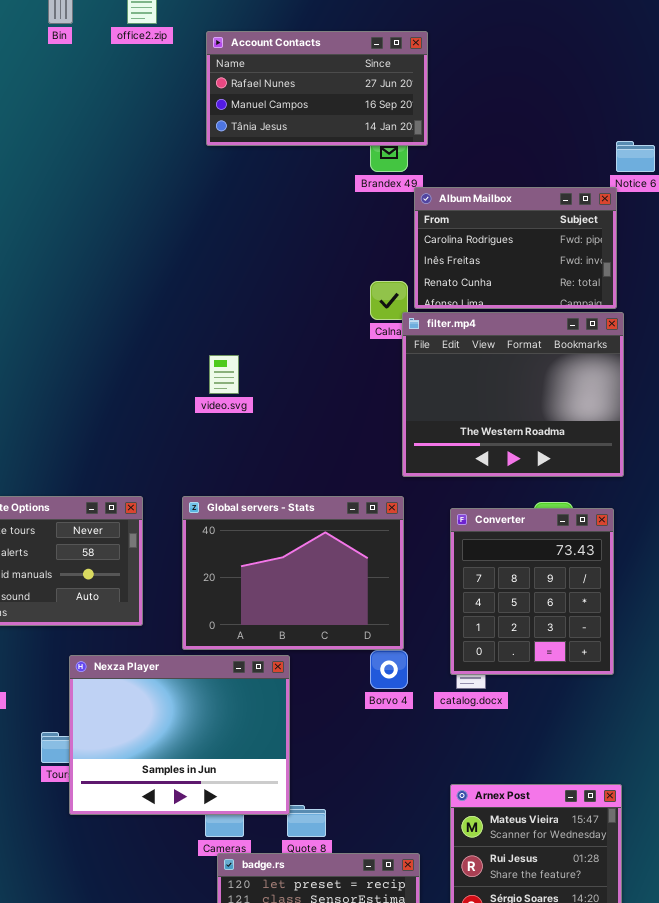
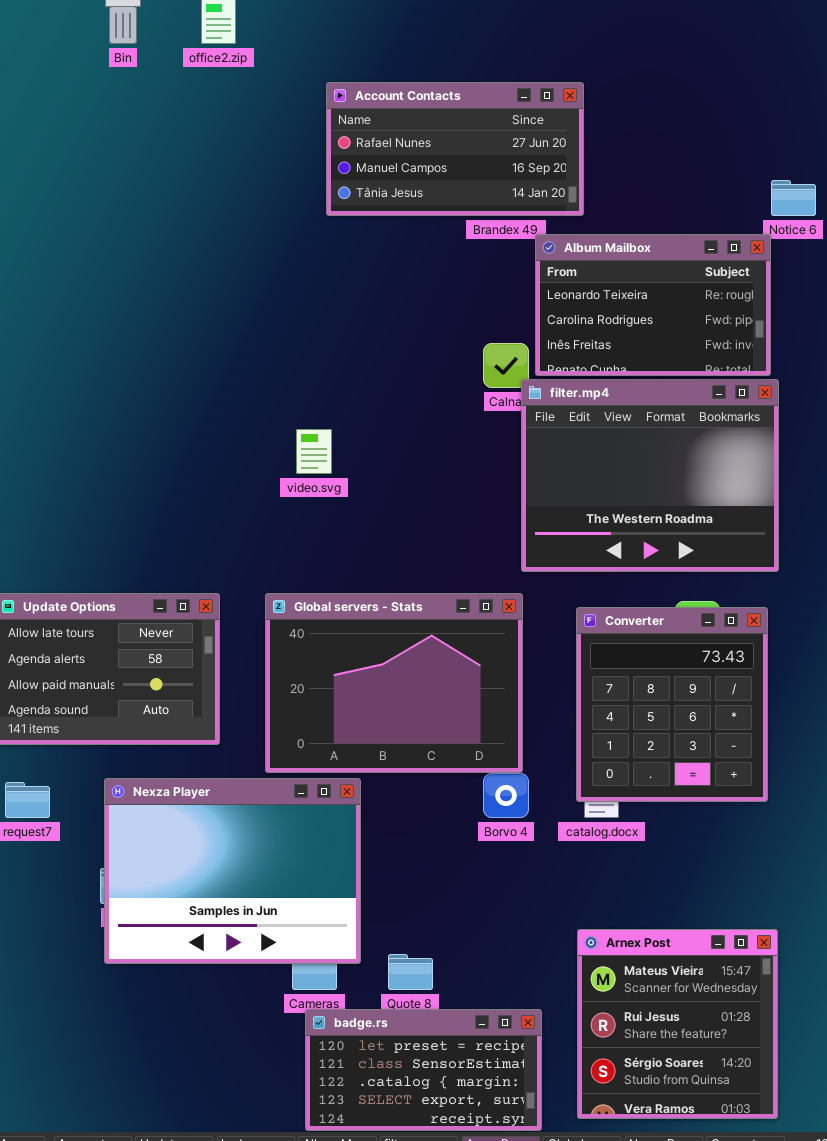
Account Contacts: [206,31,428,146] -> [326,82,584,216], moved
Album Mailbox: [414,187,617,309] -> [535,234,771,376], scrolled up 1 row
Nexza Player: [69,655,290,815] -> [104,778,361,964], moved

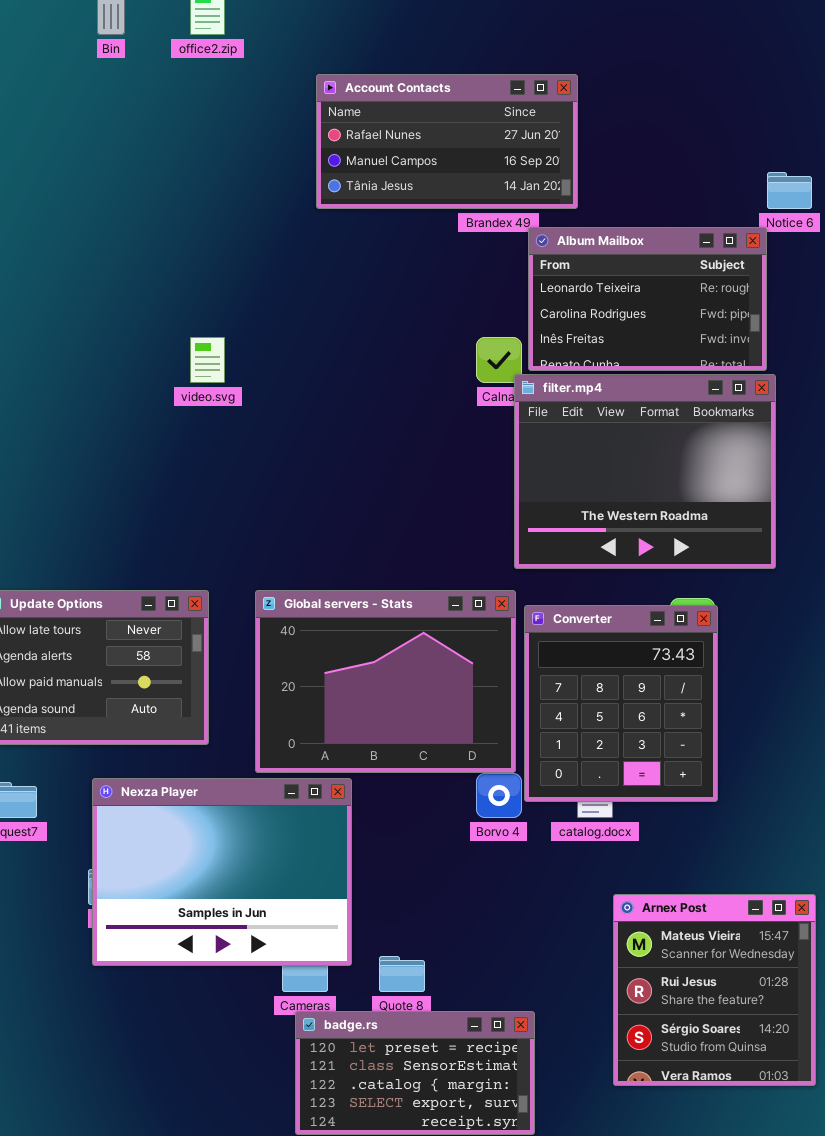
video.svg: [296,429,332,474] -> [190,337,225,383], moved
Converter: [576,607,768,802] -> [524,605,718,802], moved
Arnex Post: [577,929,778,1119] -> [613,894,816,1086], moved

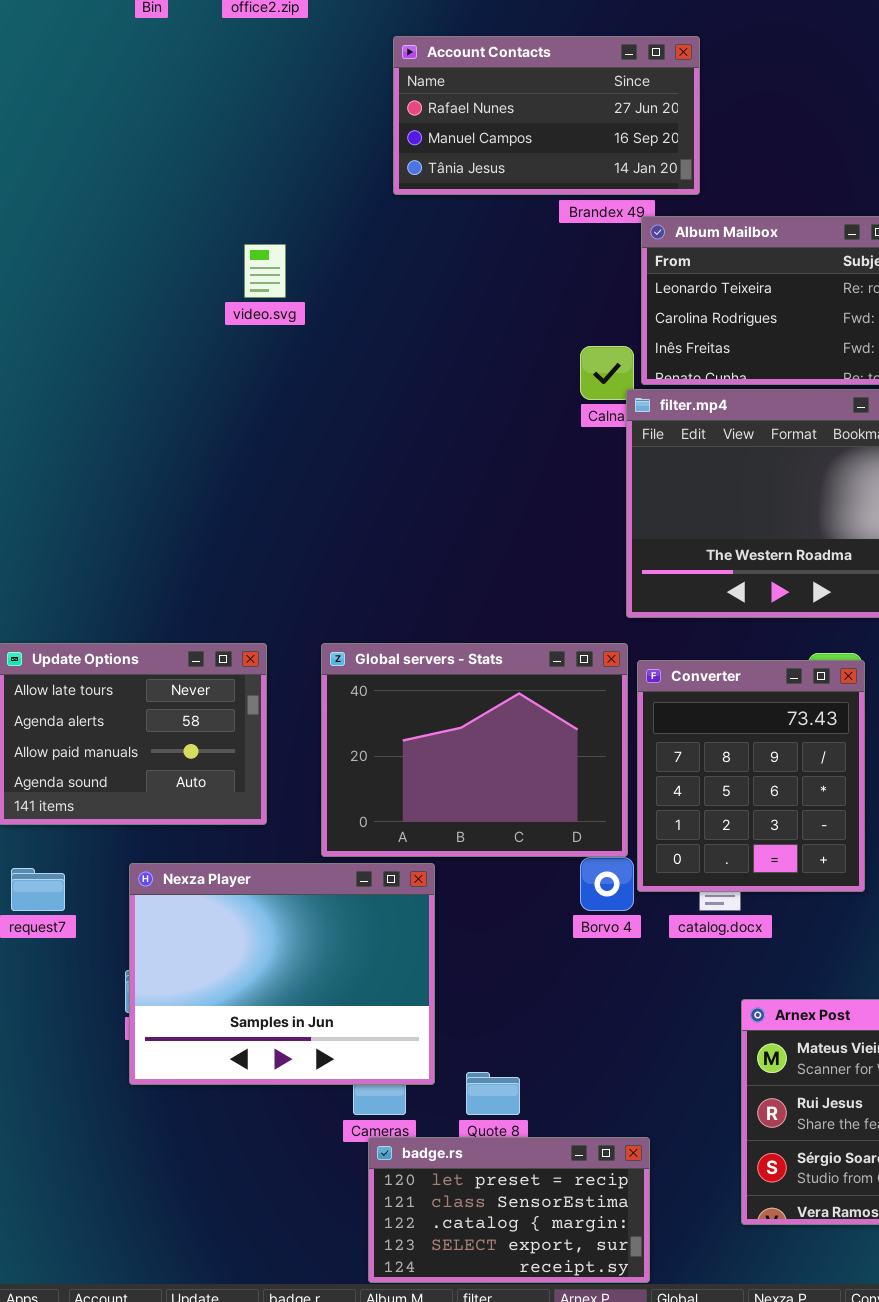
video.svg: [190,337,225,383] -> [244,244,286,298], moved

